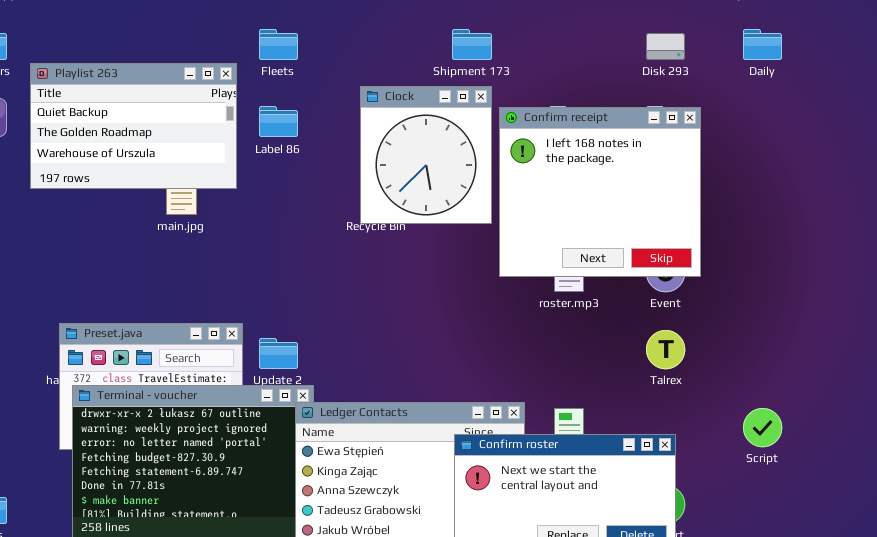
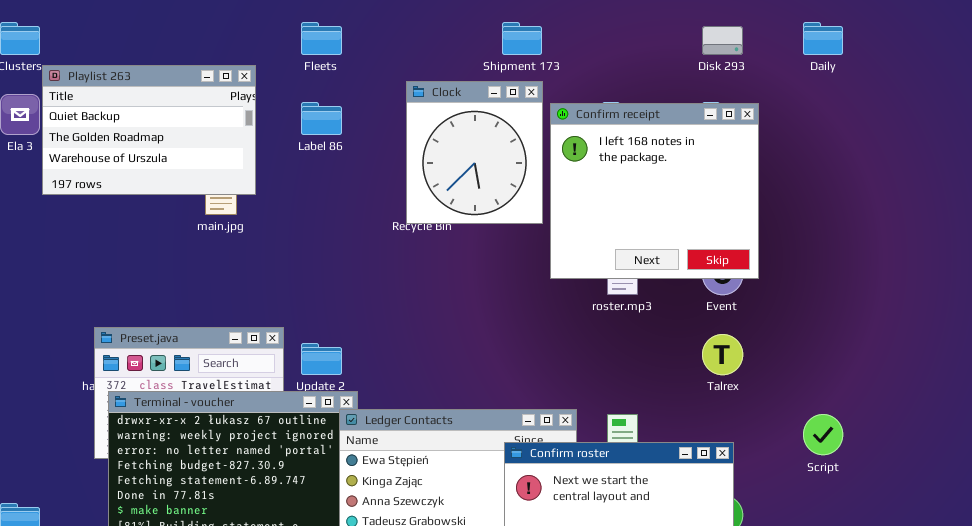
Playlist 263: [30,63,237,189] -> [42,65,256,195], moved

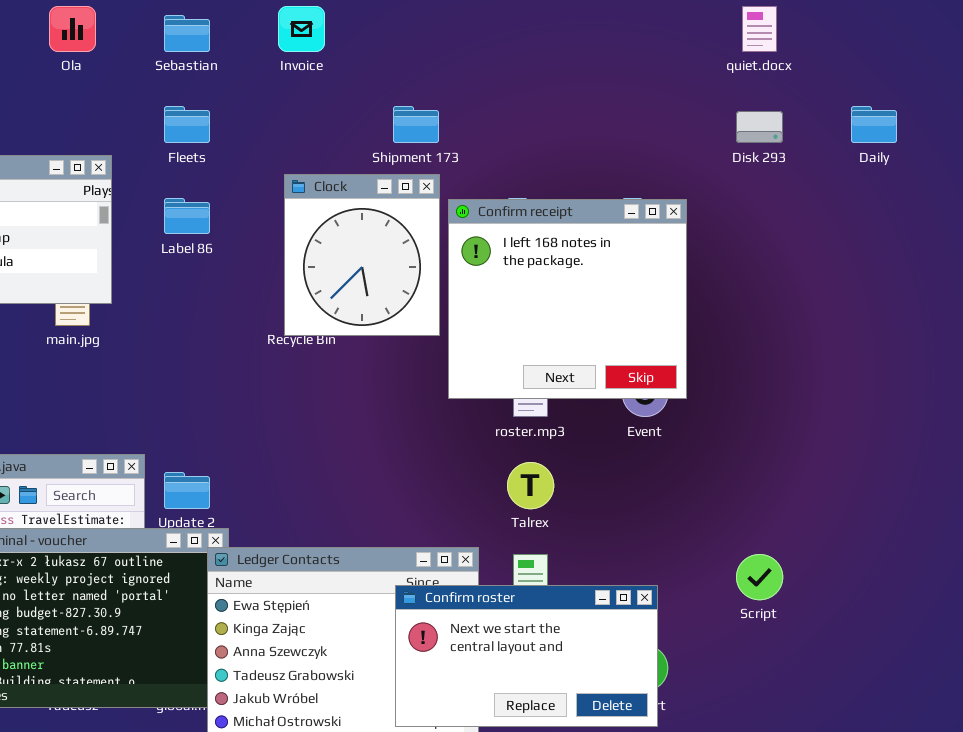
Daily: [803,22,843,55] -> [851,106,897,143], moved
Disk 293: [702,26,743,55] -> [736,111,783,143], moved
Talrex: [702,334,743,375] -> [507,462,554,509], moved

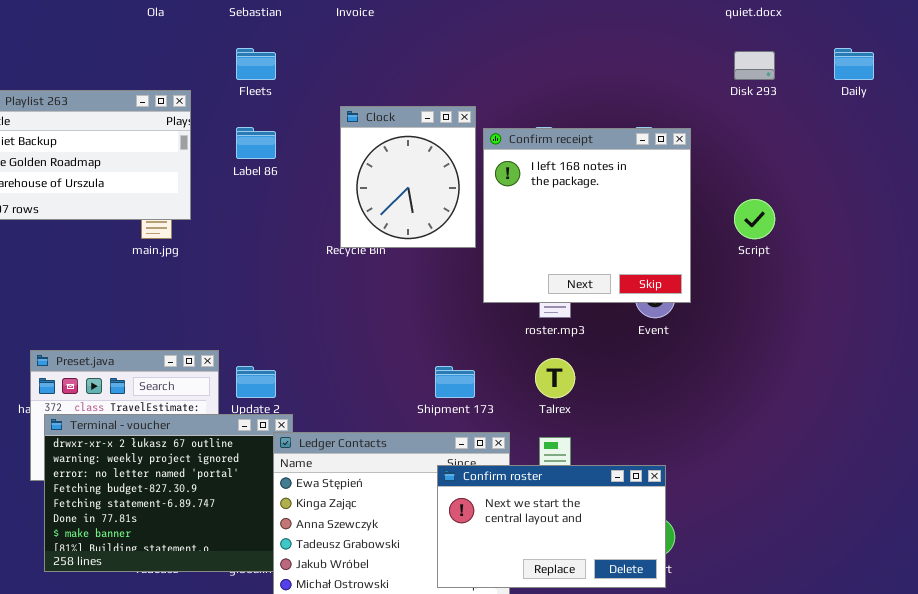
Shipment 173: [393,106,439,143] -> [435,366,475,398], moved
Script: [736,554,783,600] -> [734,199,775,239], moved

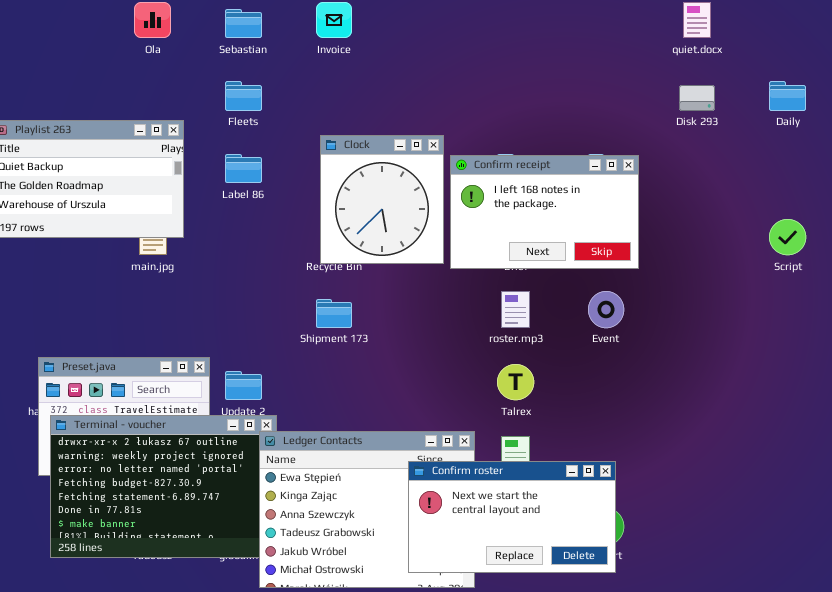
Confirm receipt: [483,128,691,303] -> [450,155,639,269], resized
Script: [734,199,775,239] -> [769,219,806,255], moved
Shipment 173: [435,366,475,398] -> [316,299,352,328], moved

